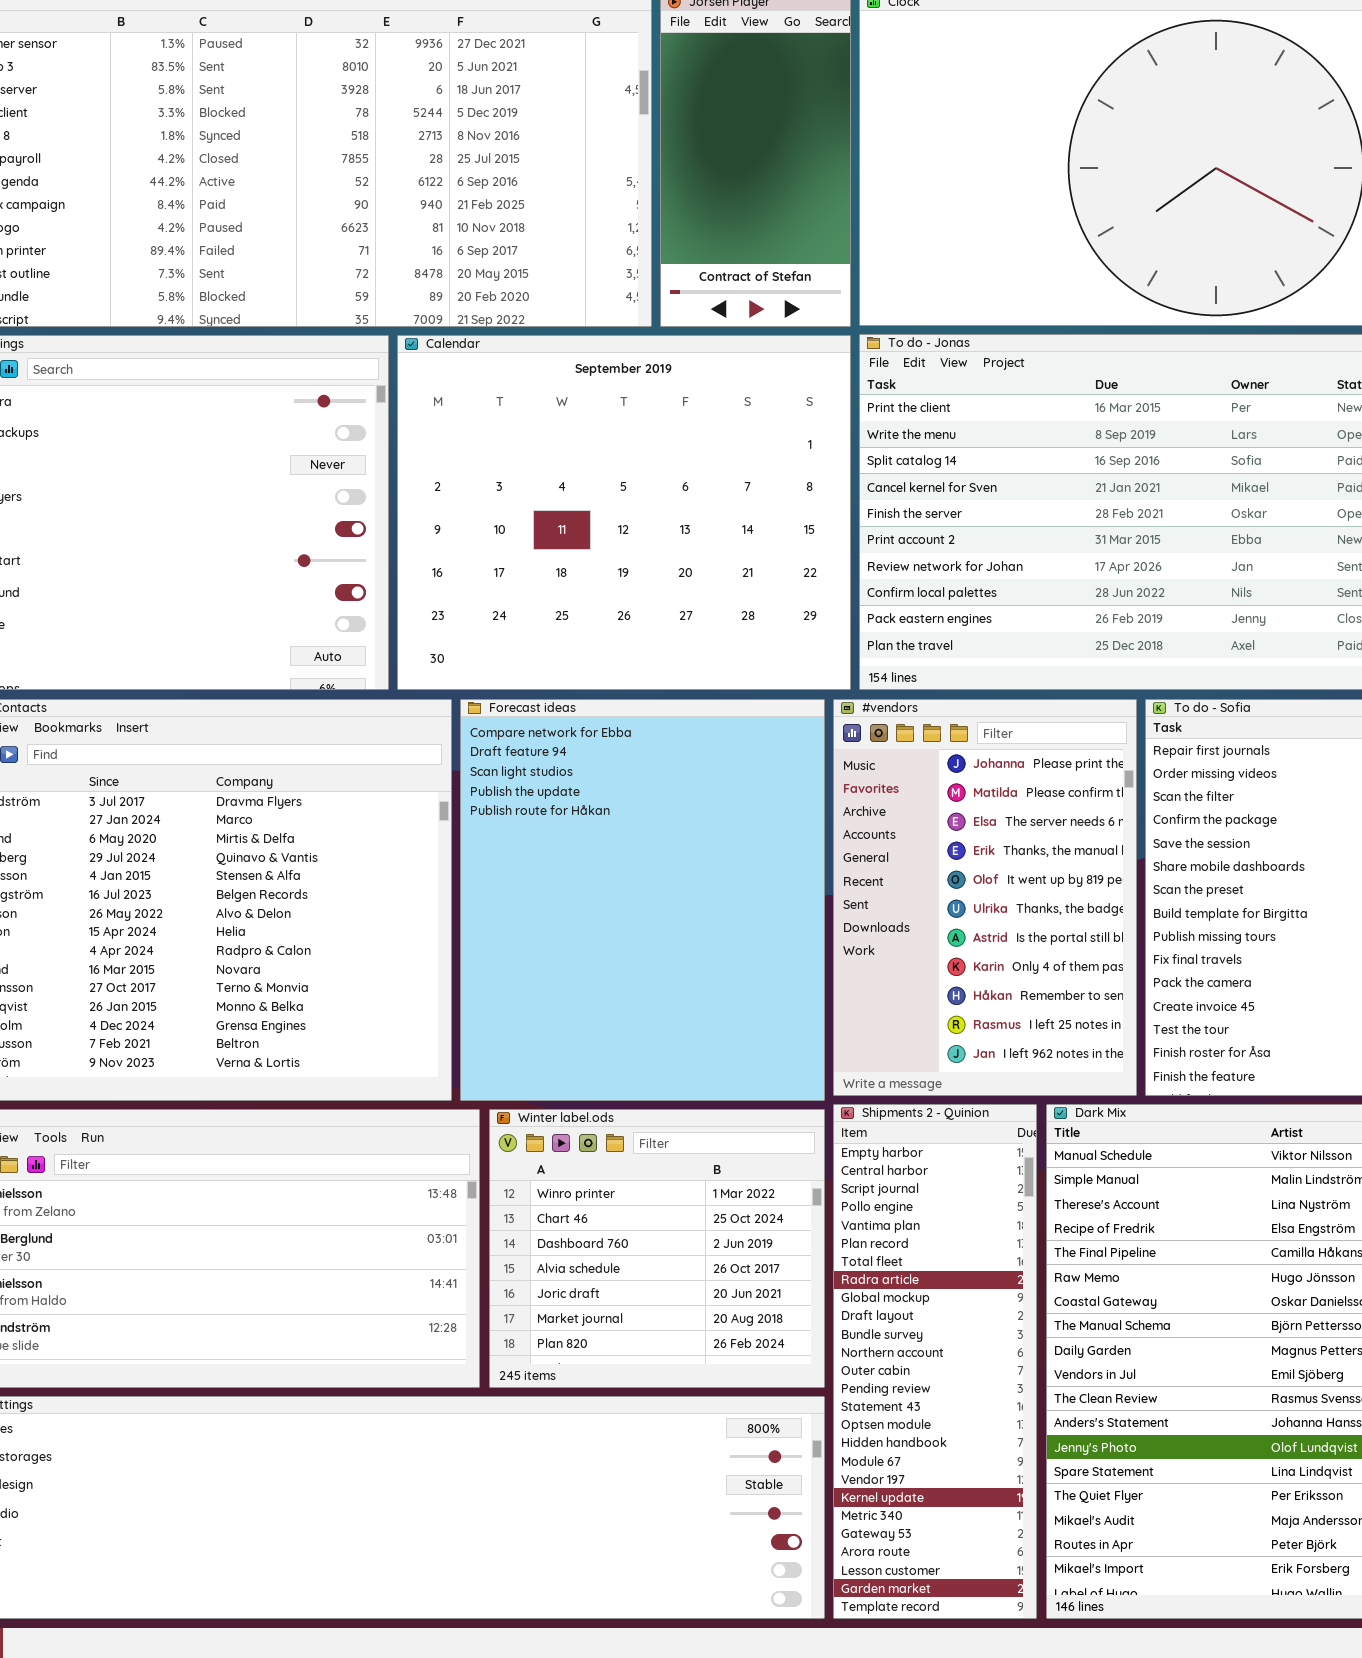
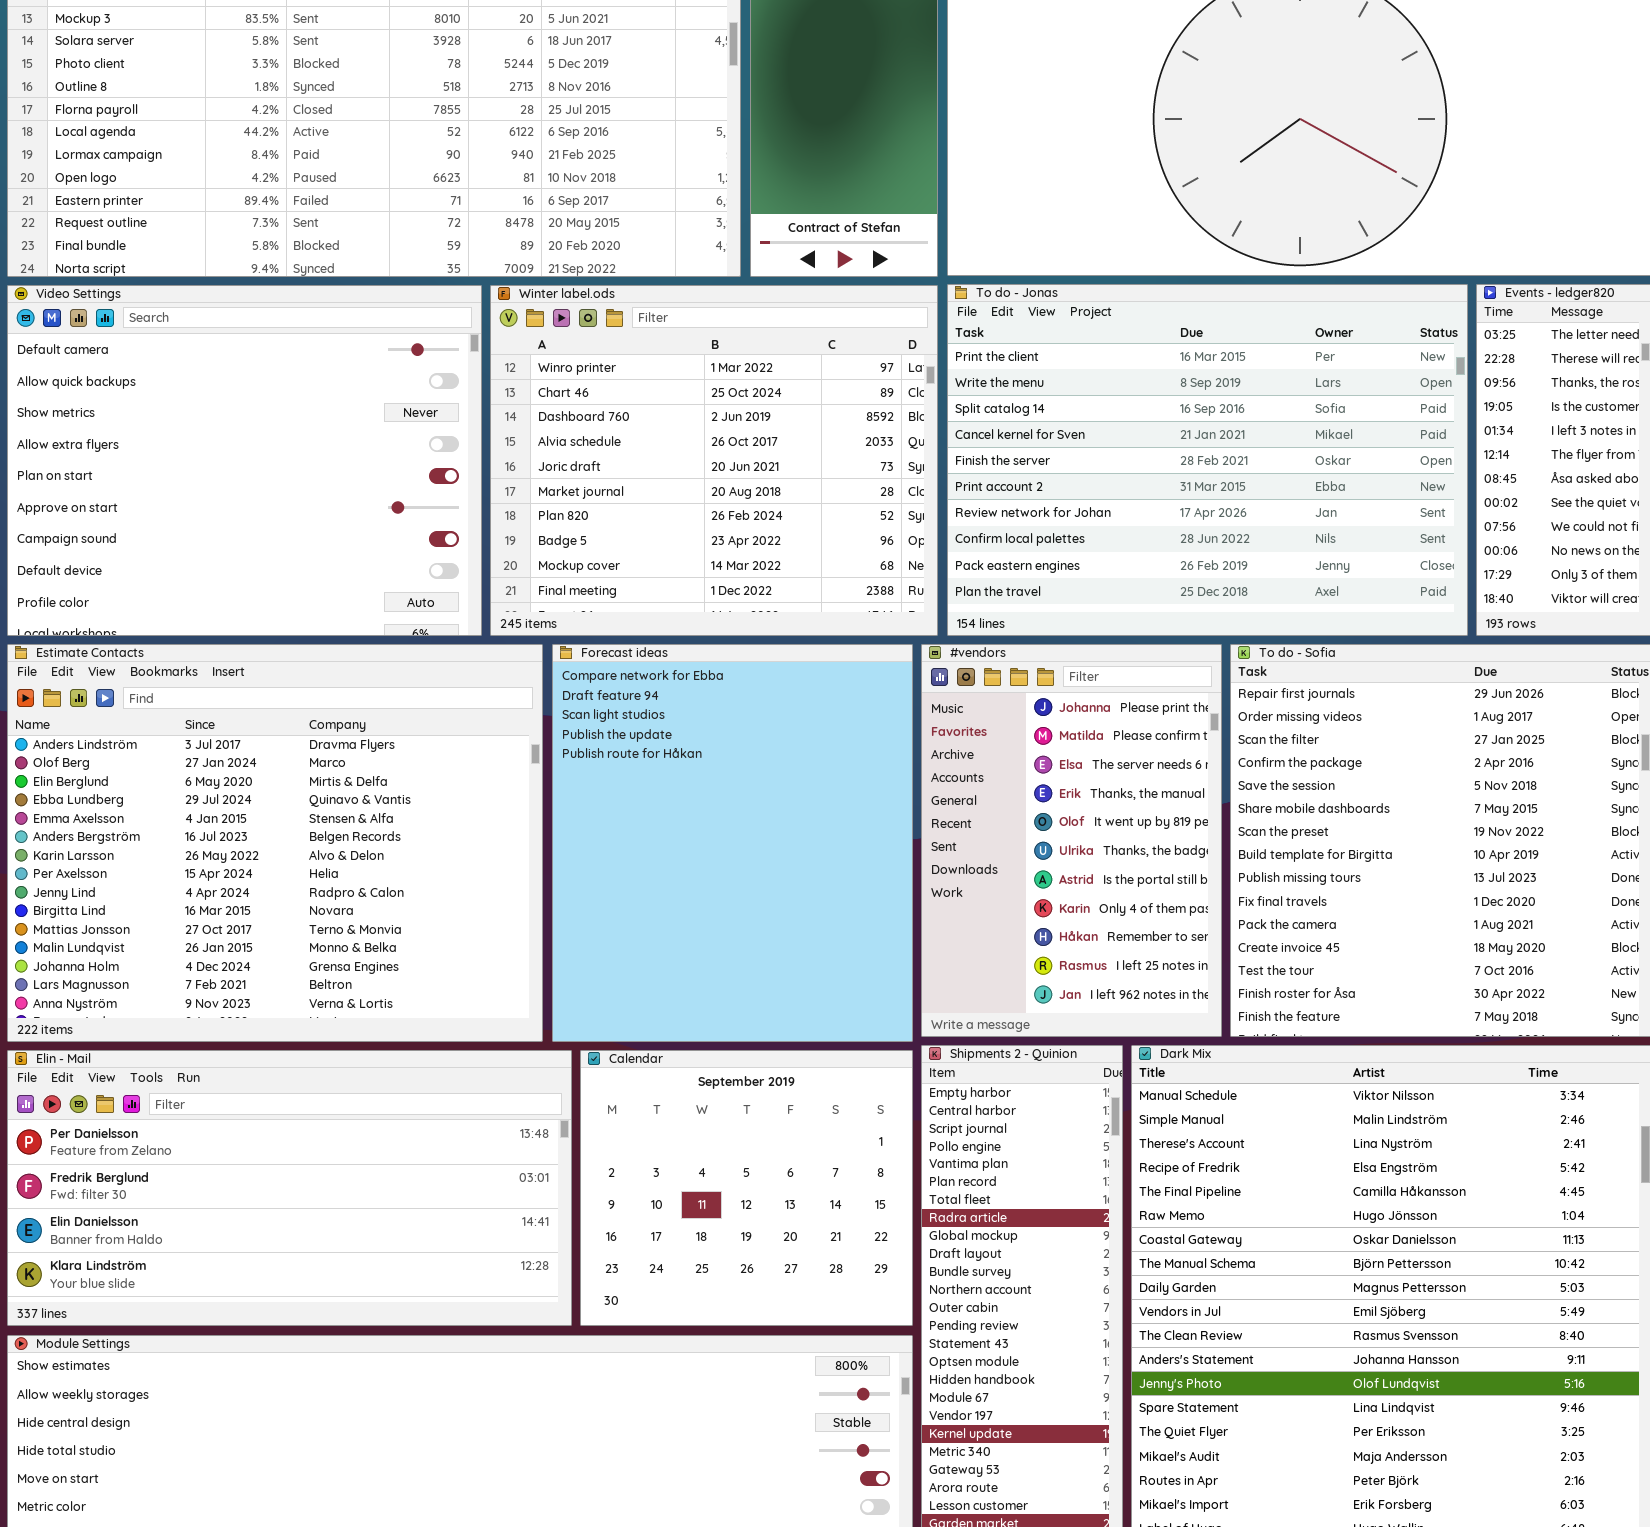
Calendar: [397,335,851,690] -> [580,1050,913,1326], moved, resized
Winter label.ods: [489,1109,825,1388] -> [490,285,938,636], moved, resized

